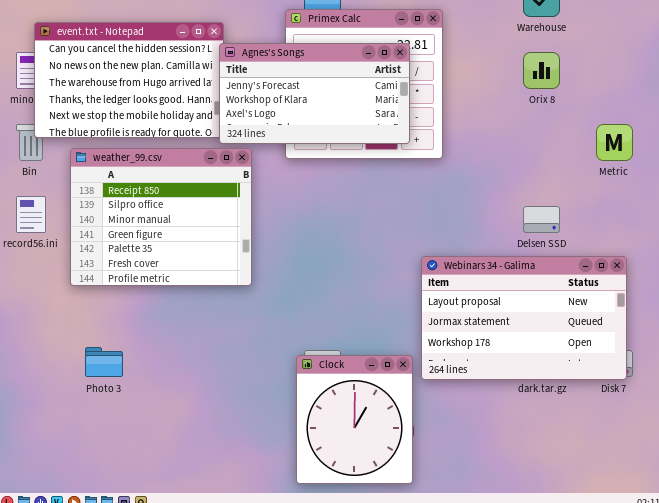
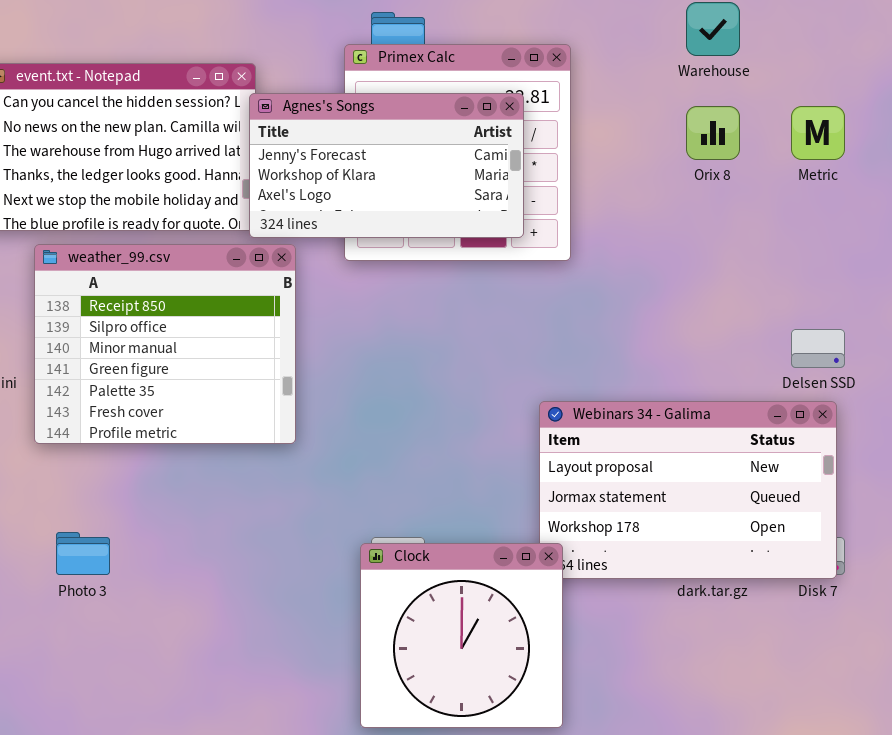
Metric: [596,124,633,161] -> [791,106,845,160], moved
Delsen SSD: [523,206,560,233] -> [791,329,845,368], moved
Clock: [296,355,413,484] -> [360,543,563,728], resized

